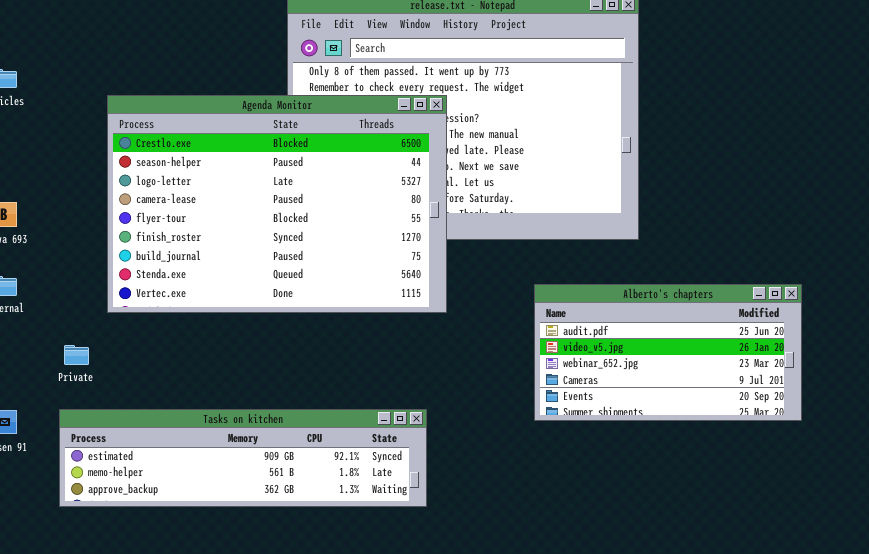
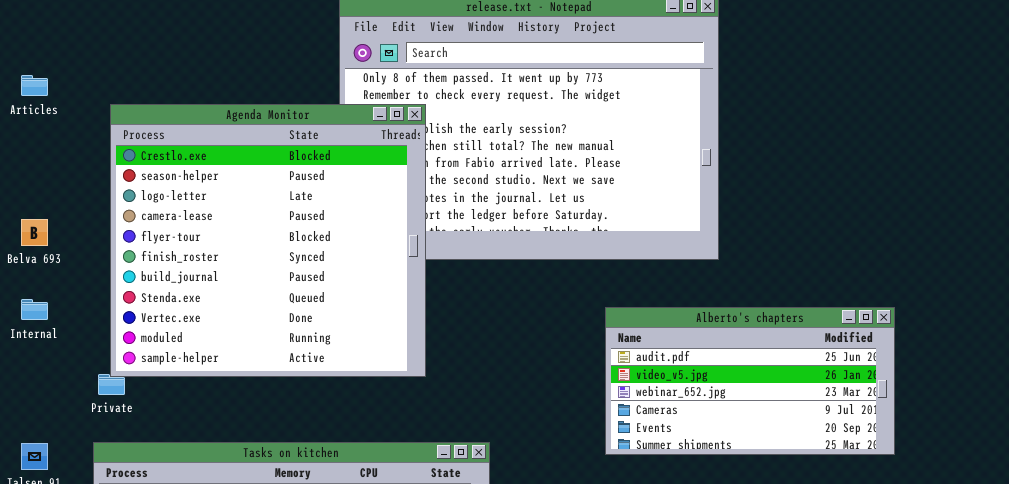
Agenda Monitor: [107,95,447,313] -> [110,104,426,377], moved, resized

